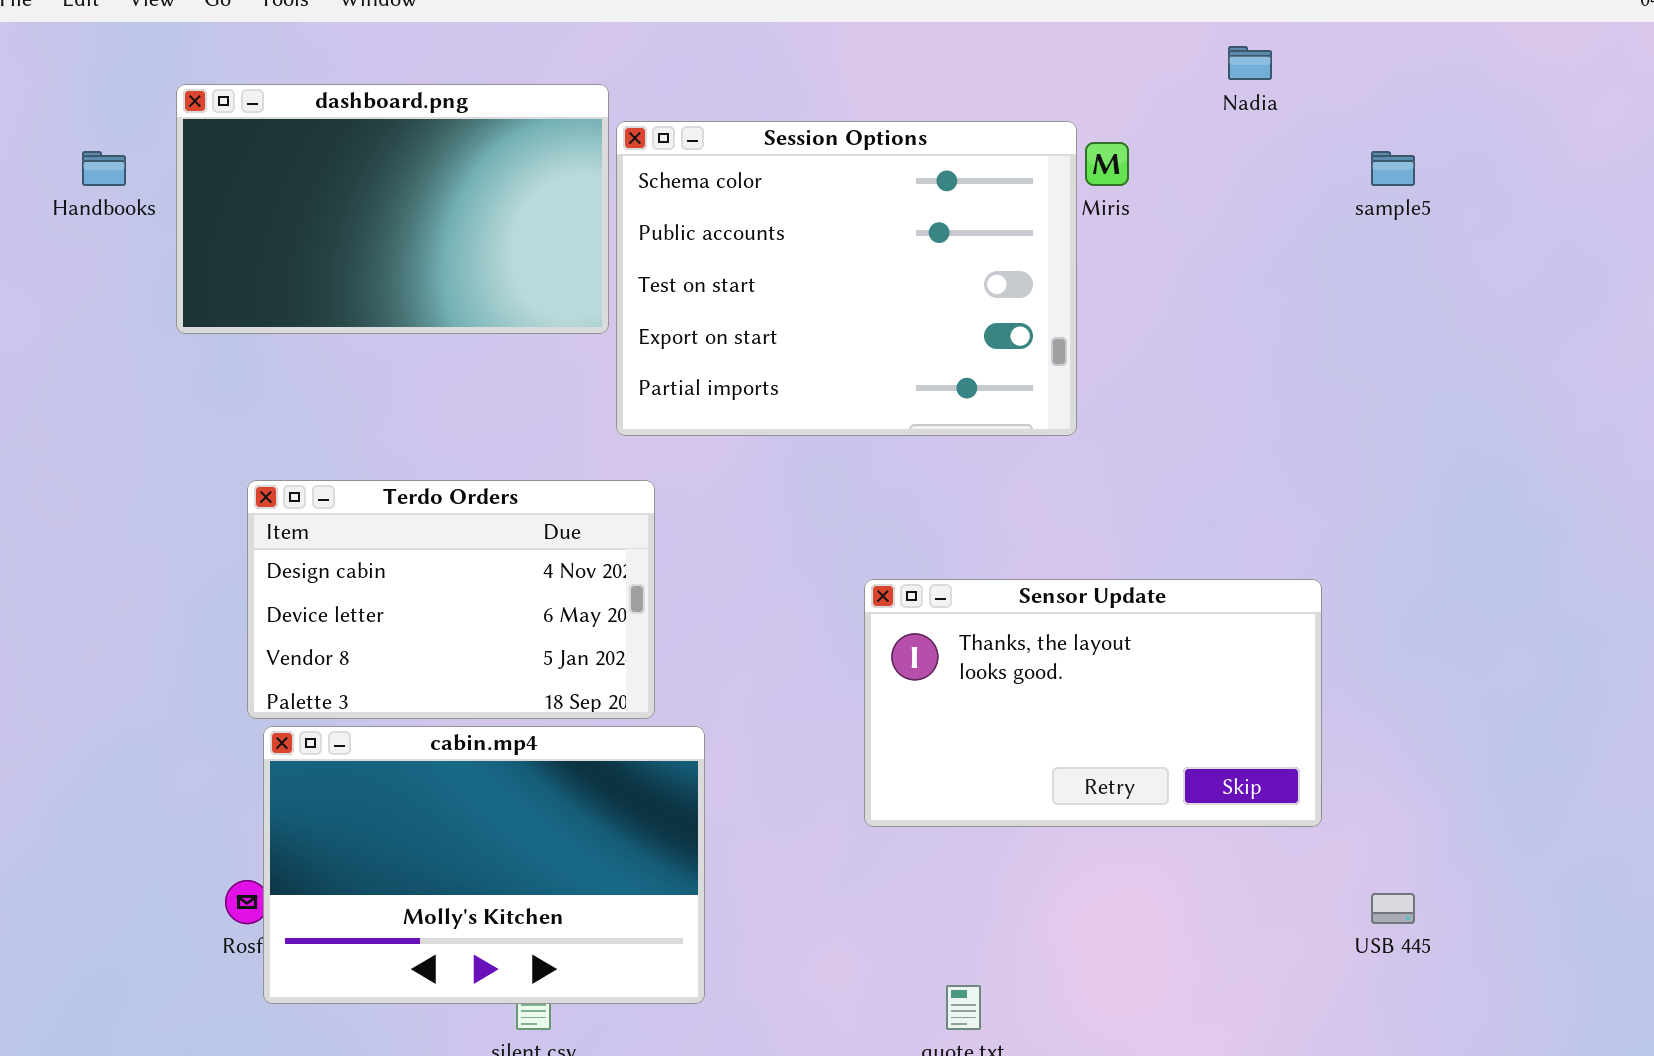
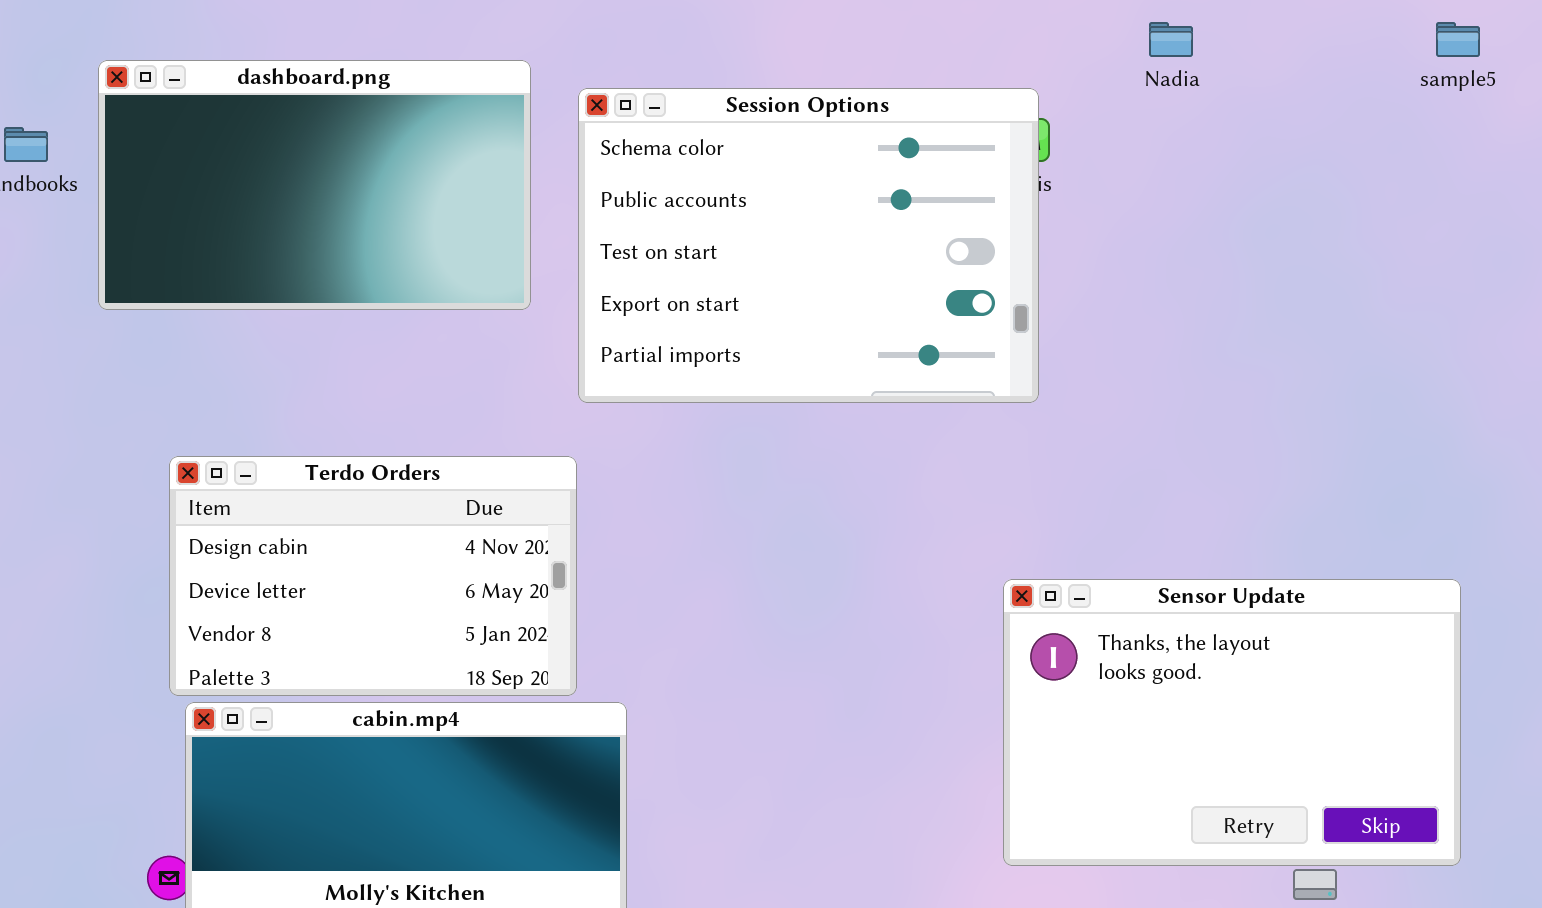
Session Options: [616,121,1077,436] -> [578,88,1039,403], moved
sample5: [1371,151,1415,186] -> [1436,22,1480,57], moved
Sensor Update: [864,579,1322,827] -> [1003,579,1461,866], moved, resized

